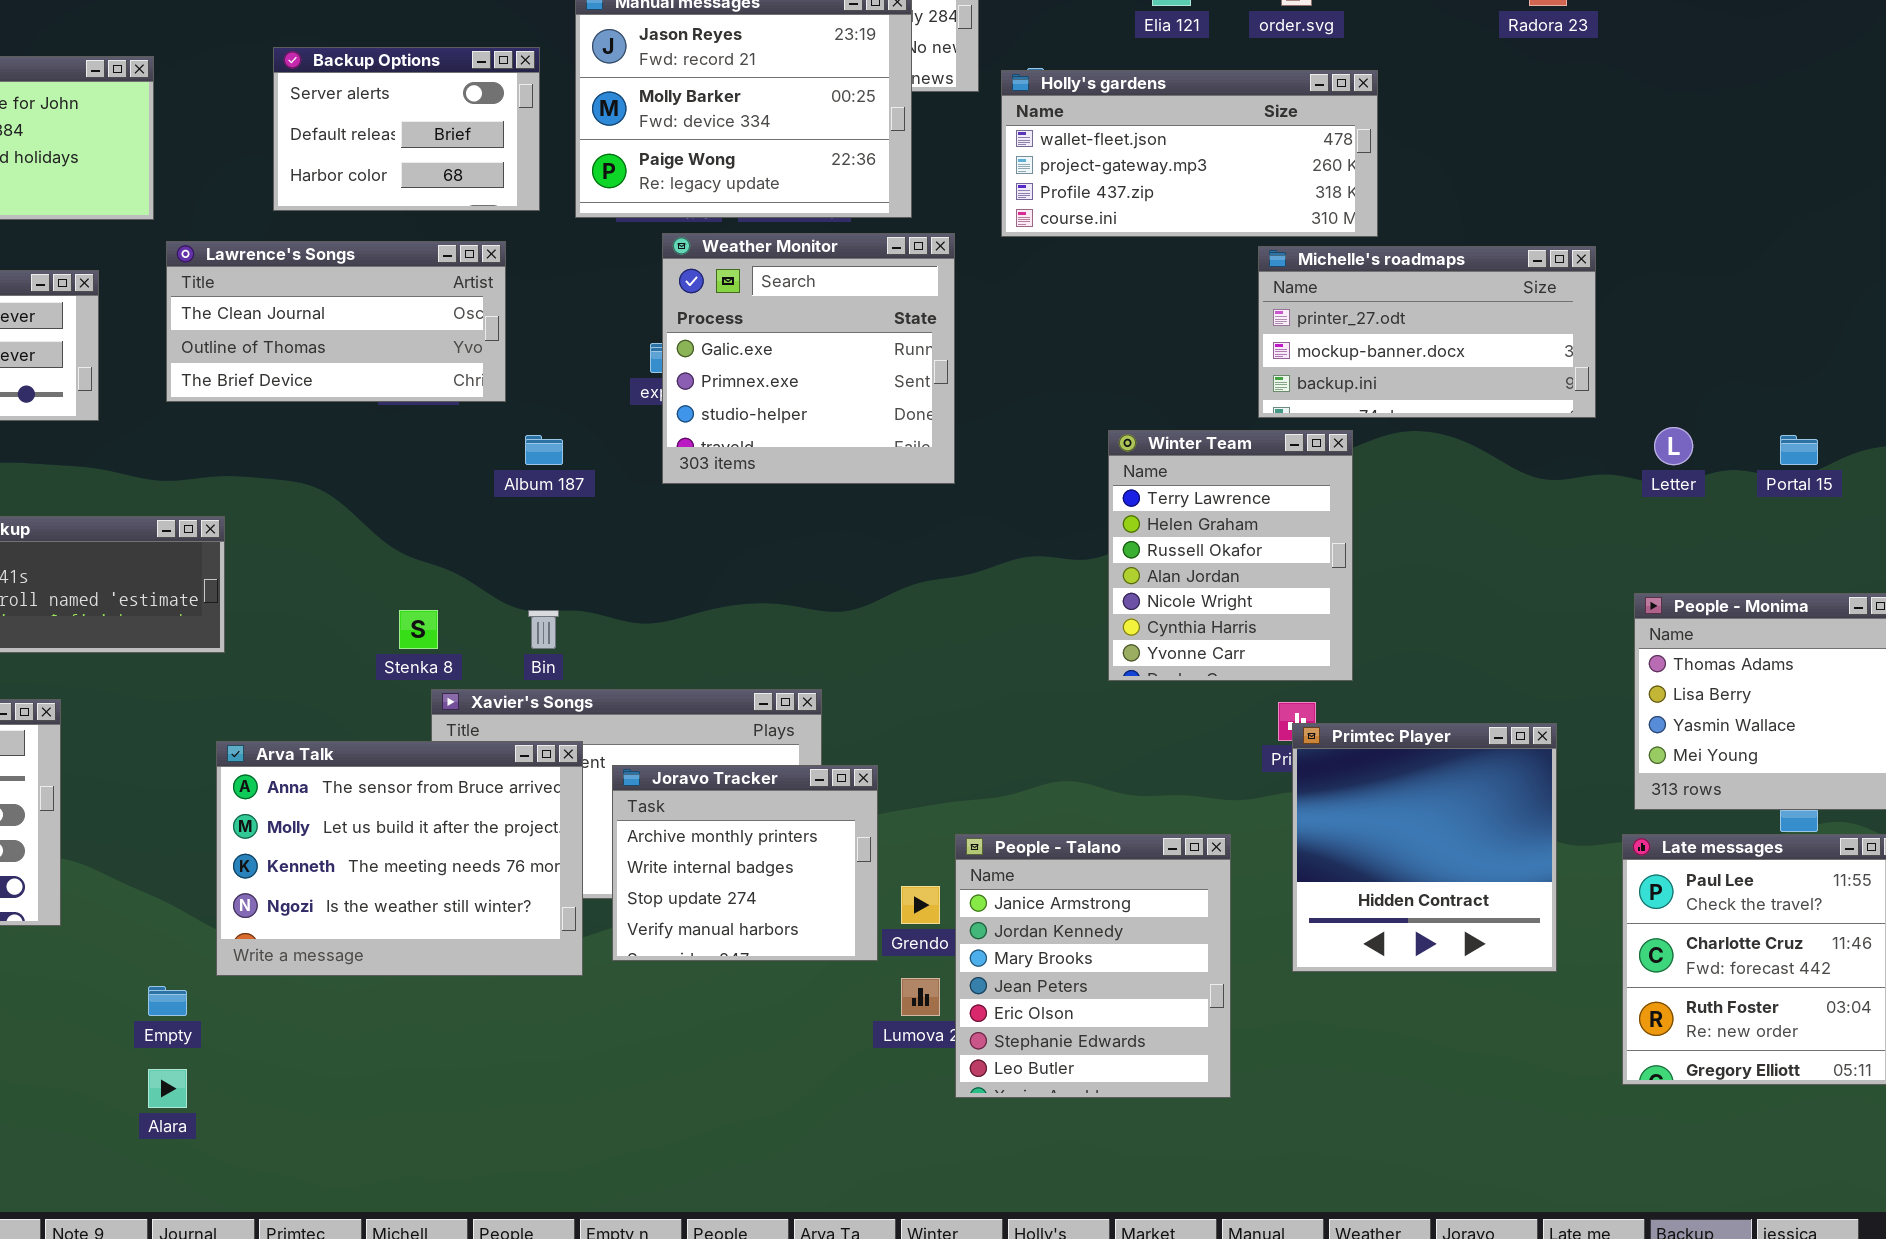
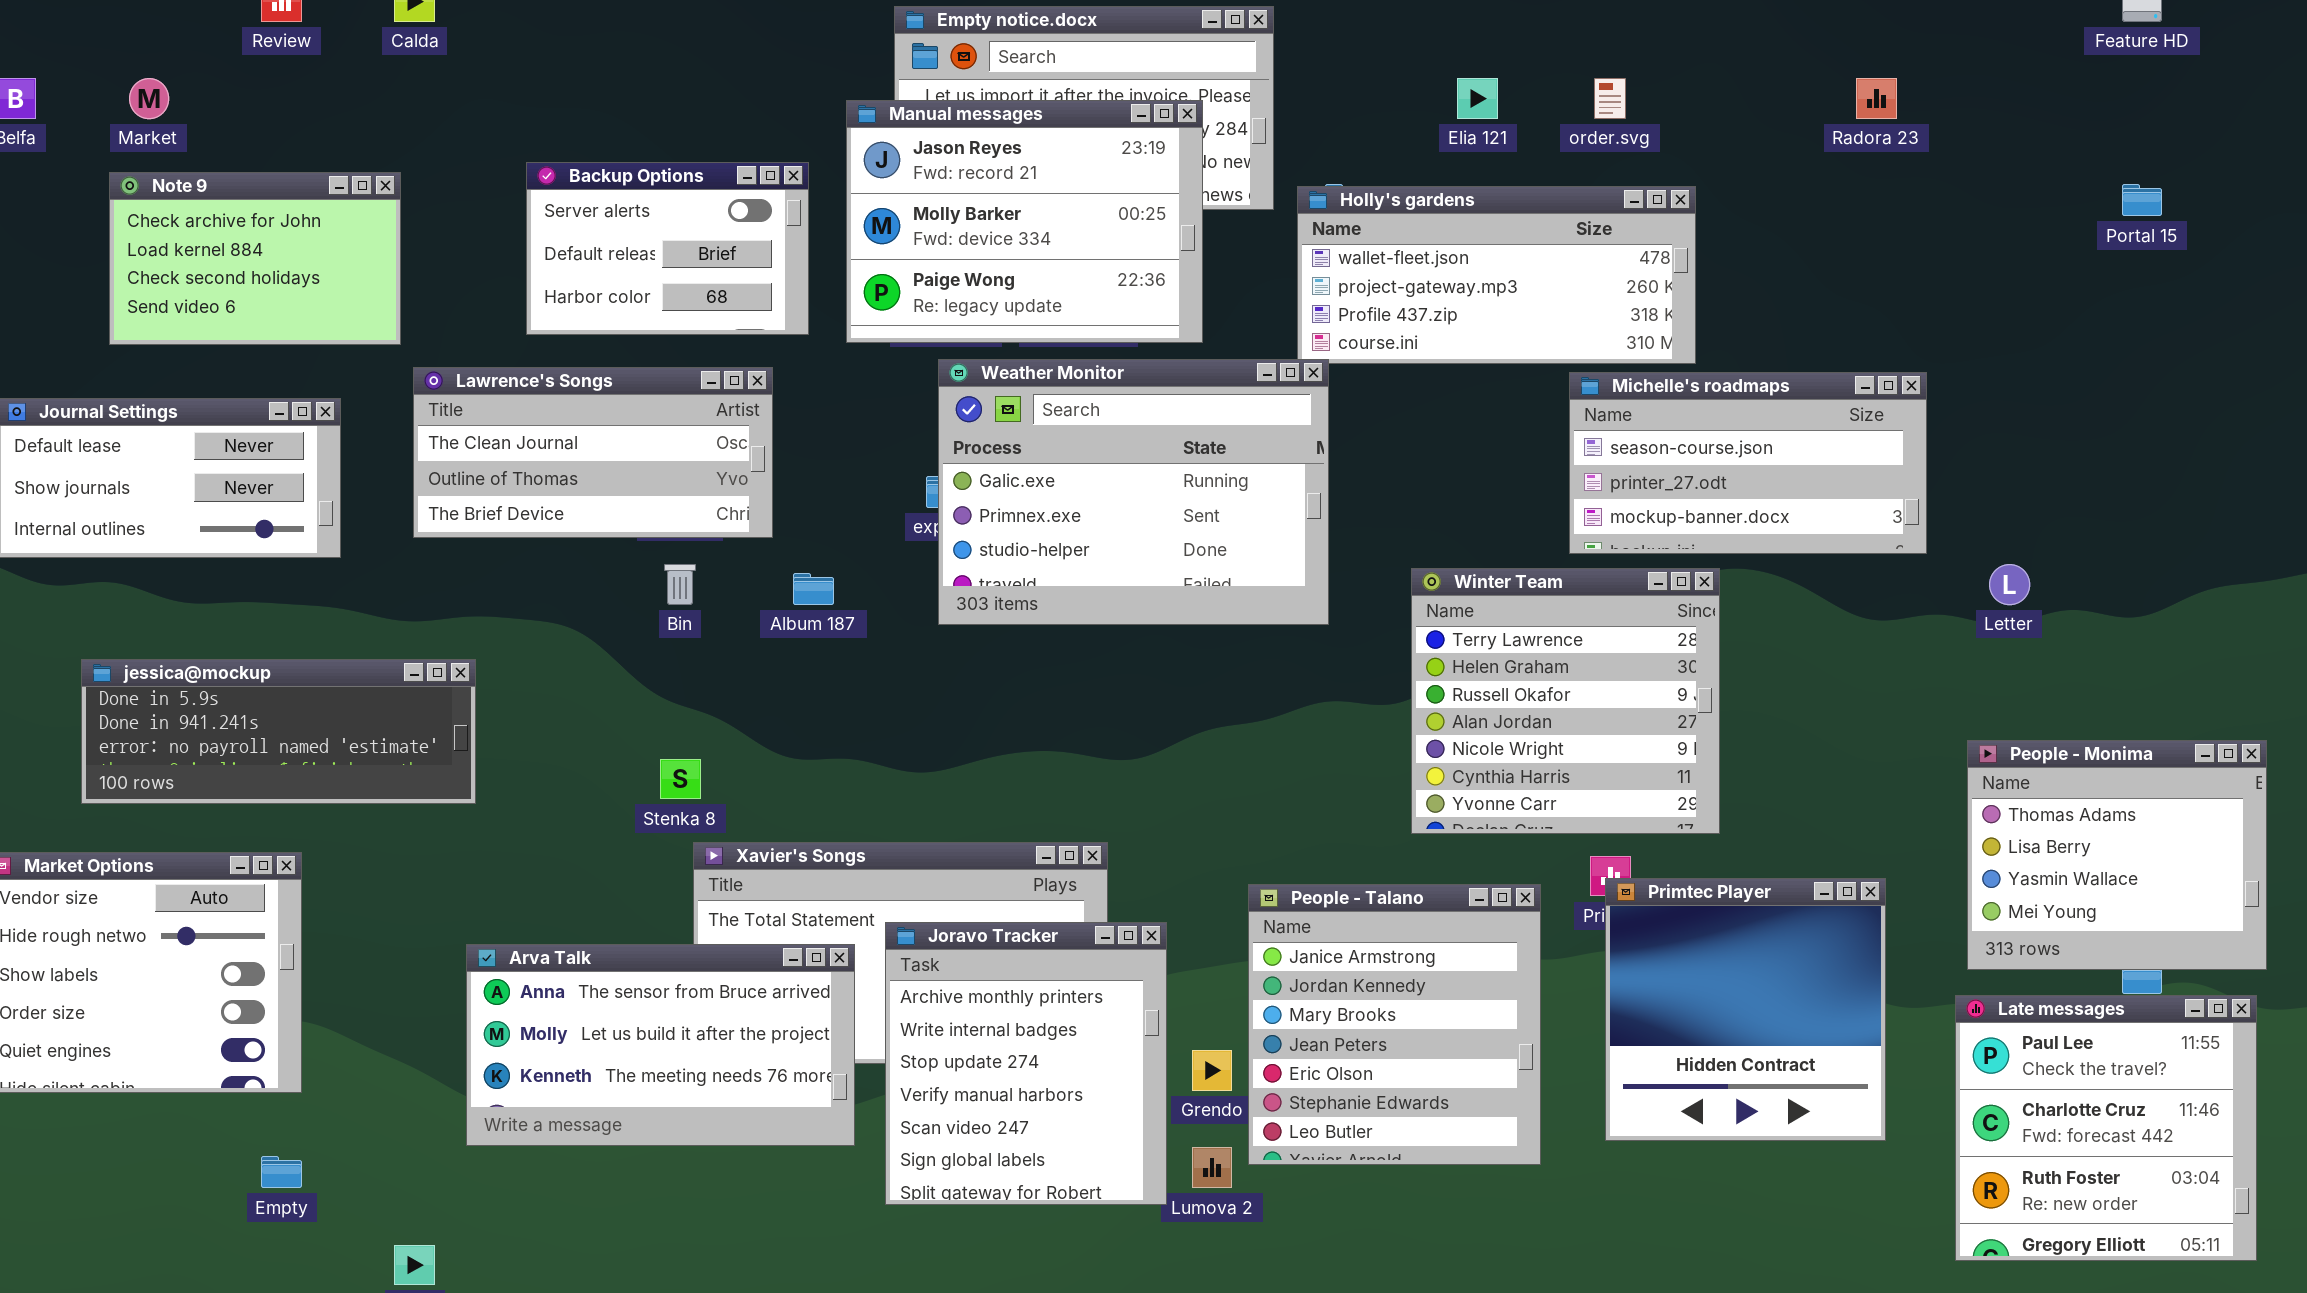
Weather Monitor: [662,233,955,484] -> [938,359,1329,625], resized
Michelle's roadmaps: [1258,246,1596,418] -> [1569,372,1927,554], scrolled up 1 row
Winter Team: [1108,430,1353,681] -> [1411,568,1720,834], resized
Portal 15: [1780,435,1818,465] -> [2122,184,2162,216], moved
Bin: [528,610,559,649] -> [664,564,696,605], moved
Arva Talk: [216,741,583,976] -> [466,944,855,1146], resized
Joravo Tracker: [612,765,878,961] -> [885,922,1167,1205], resized
People - Talano: [955,834,1231,1098] -> [1248,884,1541,1165], moved
Empty: [148,986,187,1016] -> [261,1156,302,1188], moved

